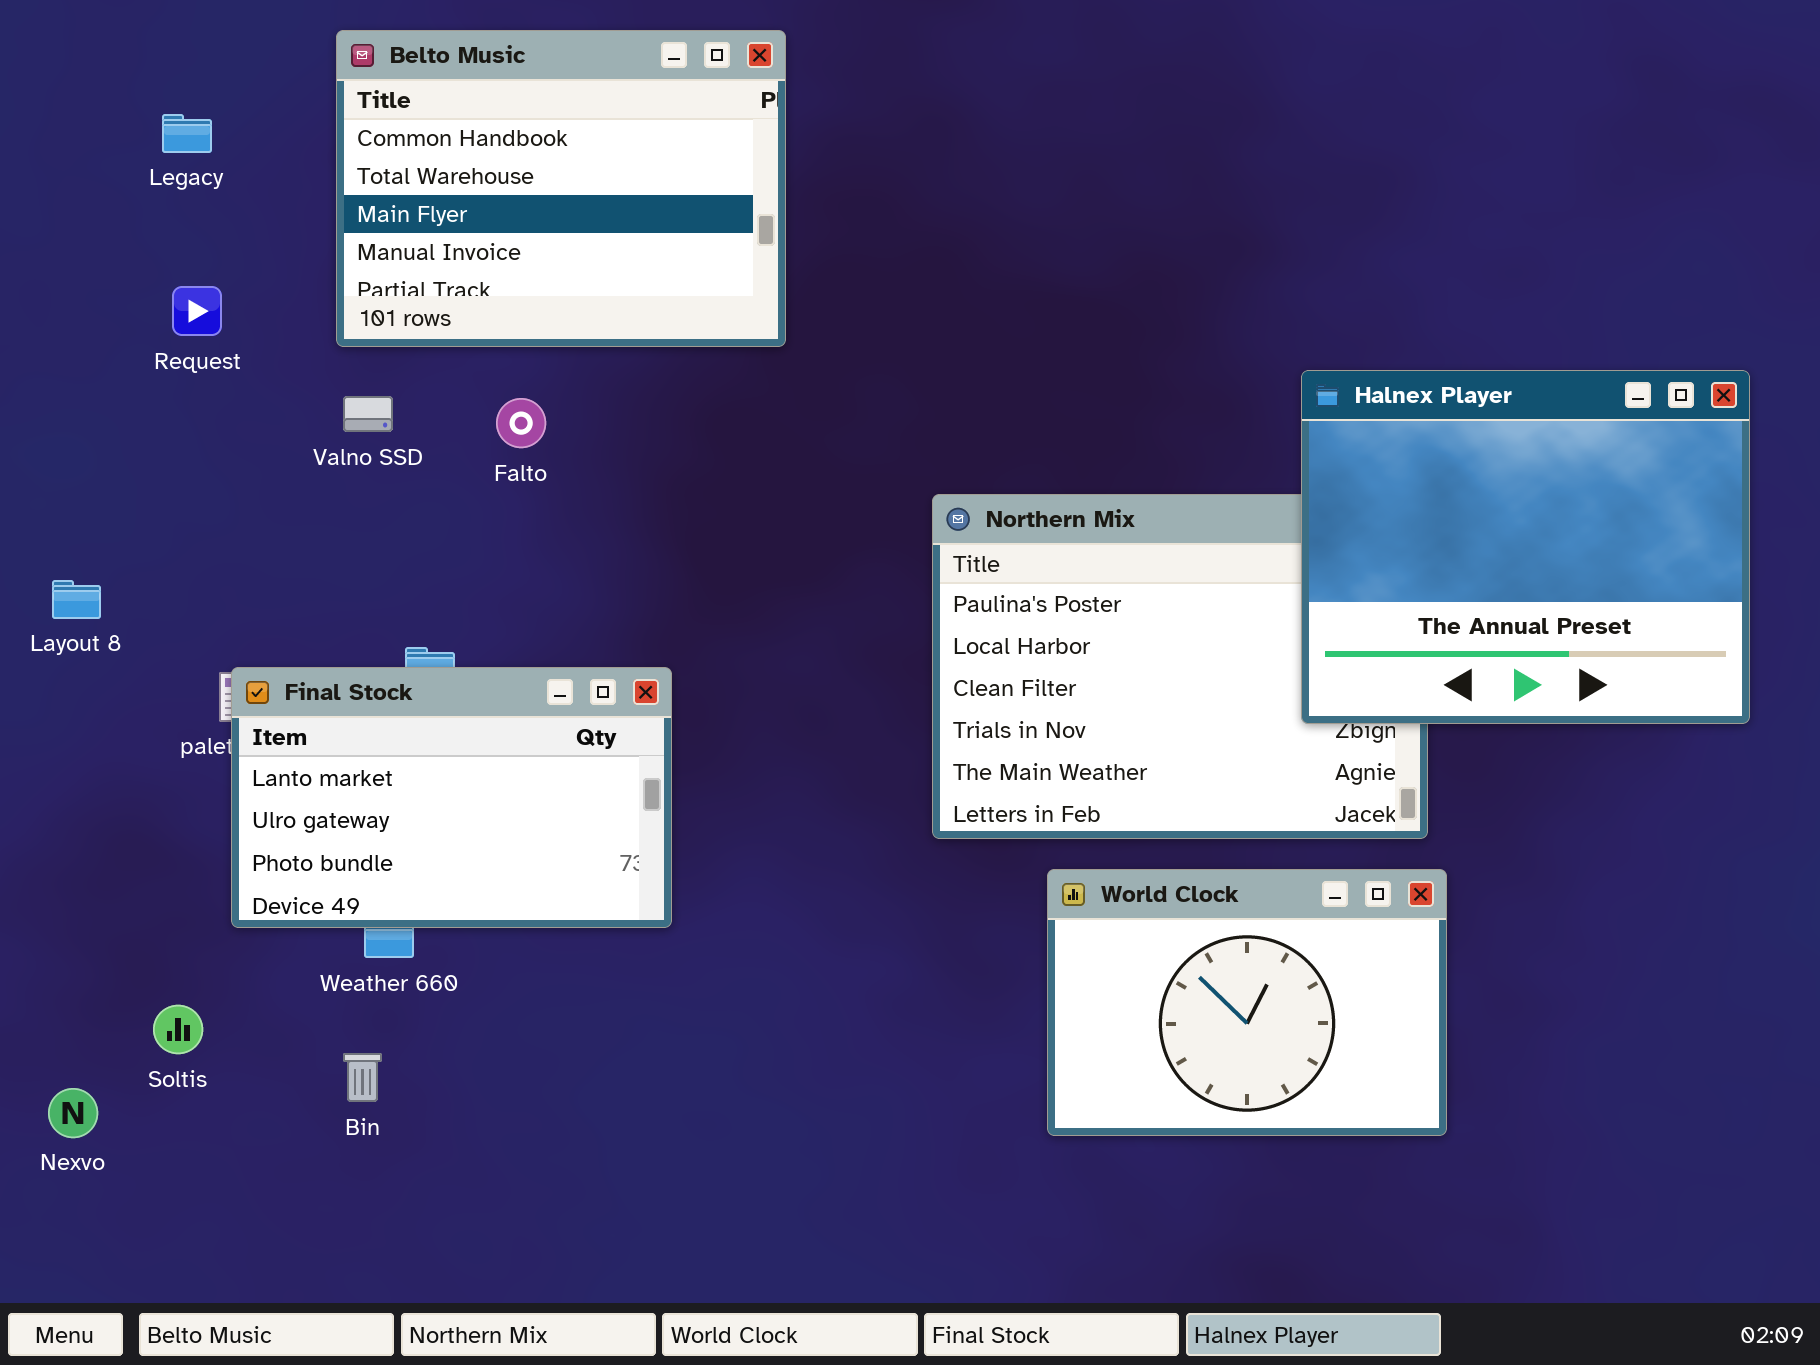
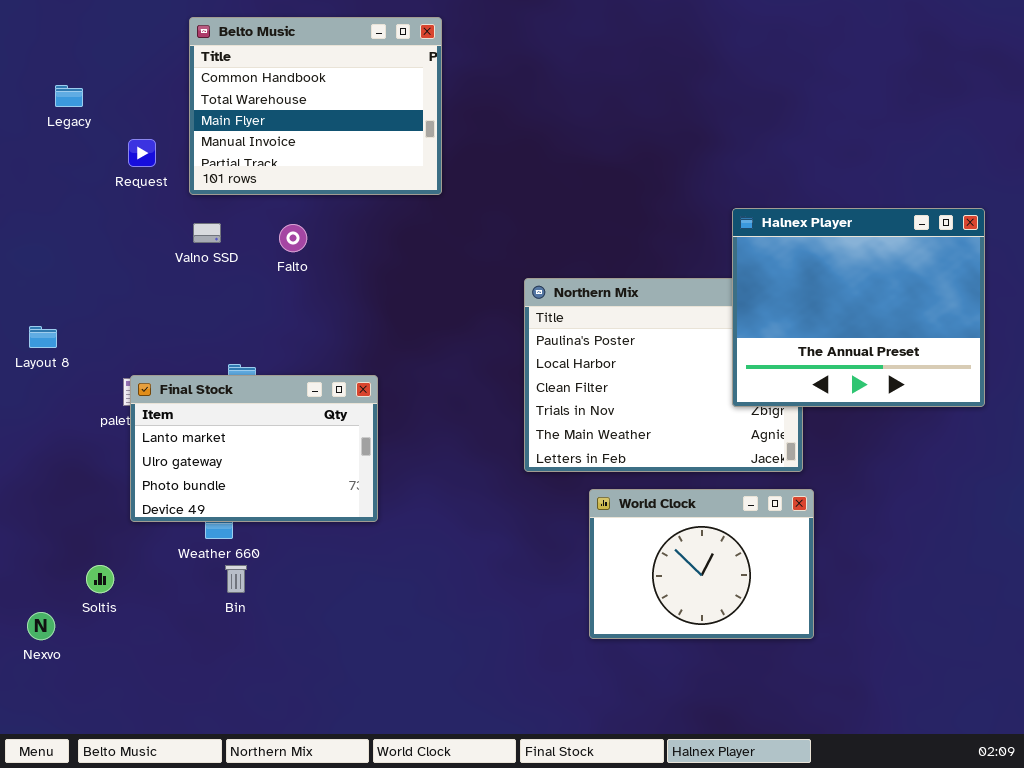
Legacy: [162,114,212,153] -> [55,85,83,107], moved
Request: [172,286,222,336] -> [128,139,156,167], moved
Bin: [343,1053,382,1102] -> [225,565,247,593], moved

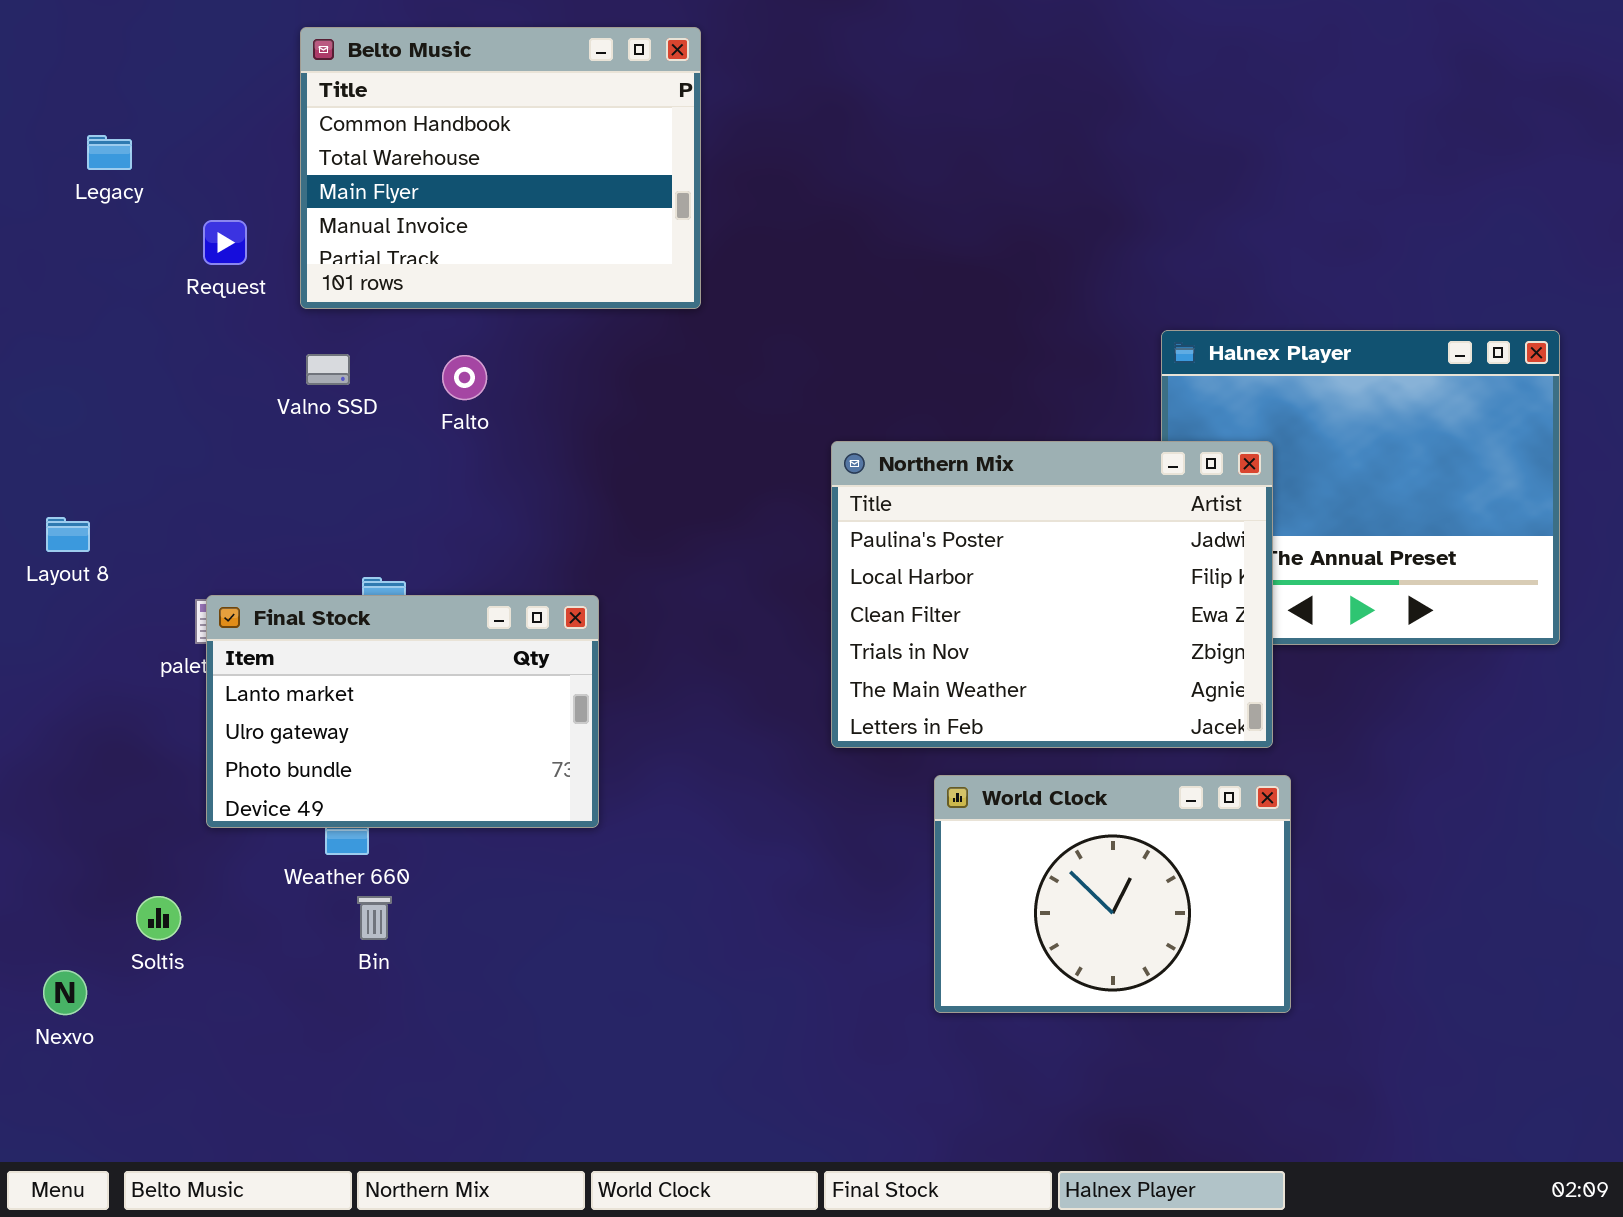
Northern Mix: [524,278,803,472] -> [831,441,1273,748], raised

